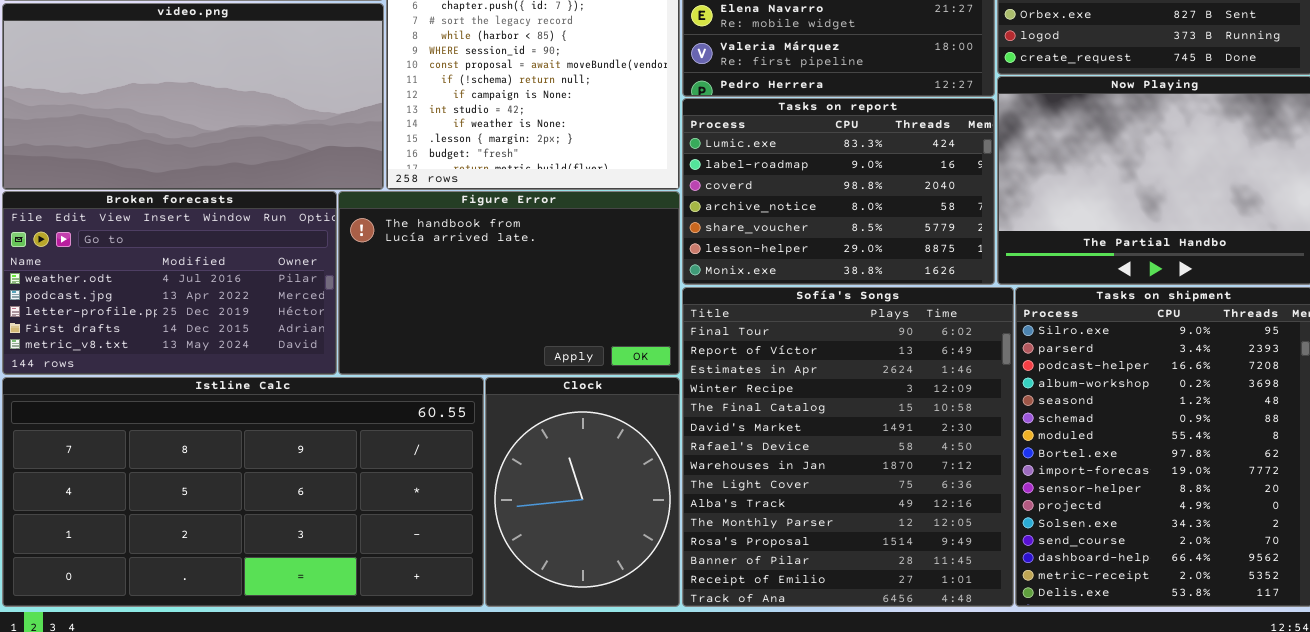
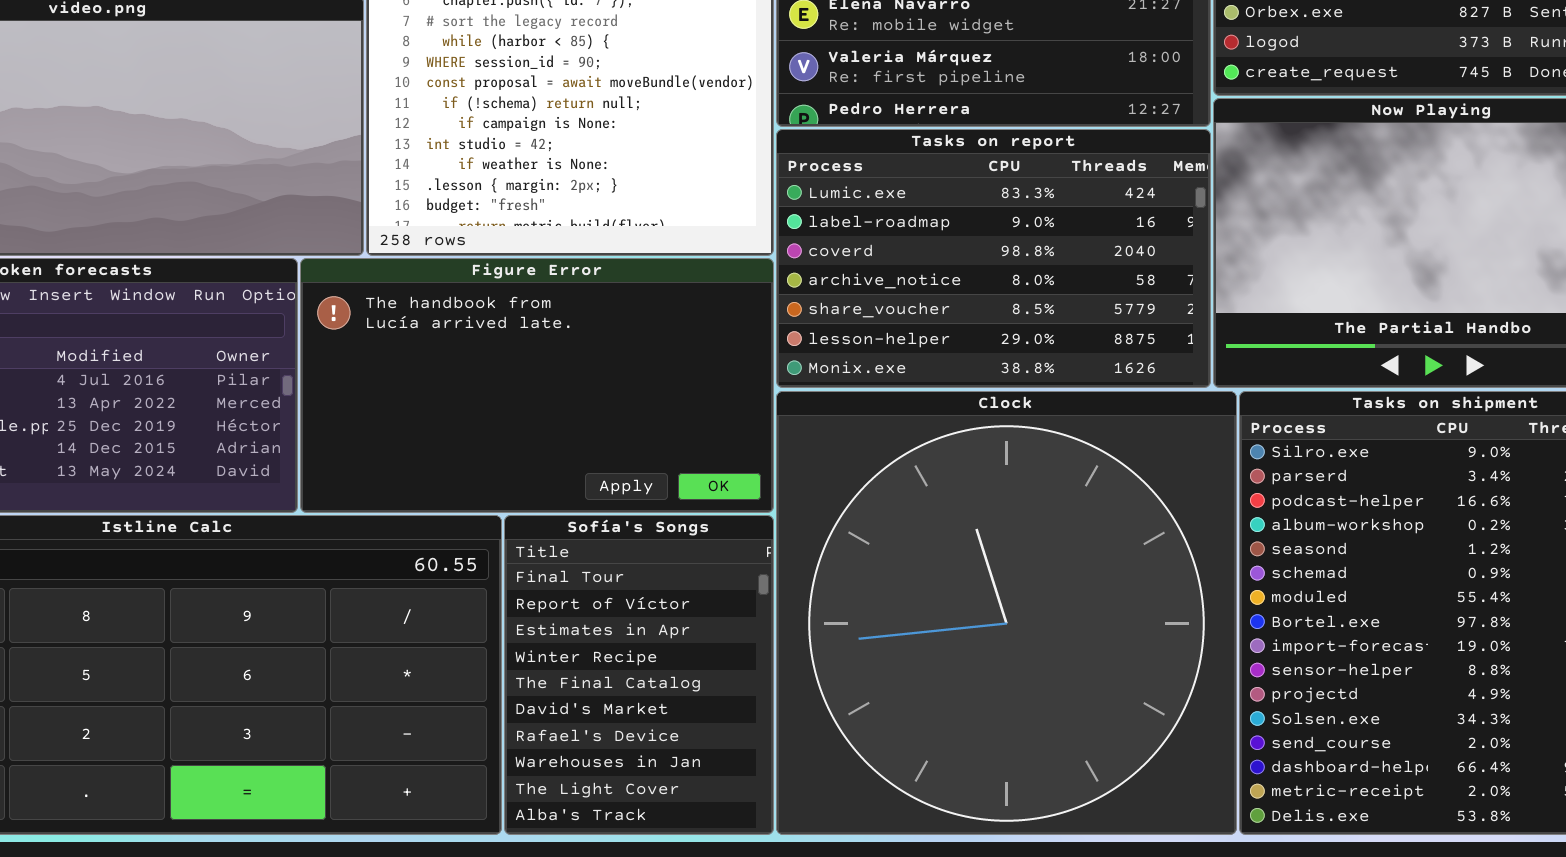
Sofía's Songs: [682,287,1014,607] -> [504,515,774,835], moved, resized
Clock: [485,377,680,607] -> [776,391,1237,835], moved, resized

